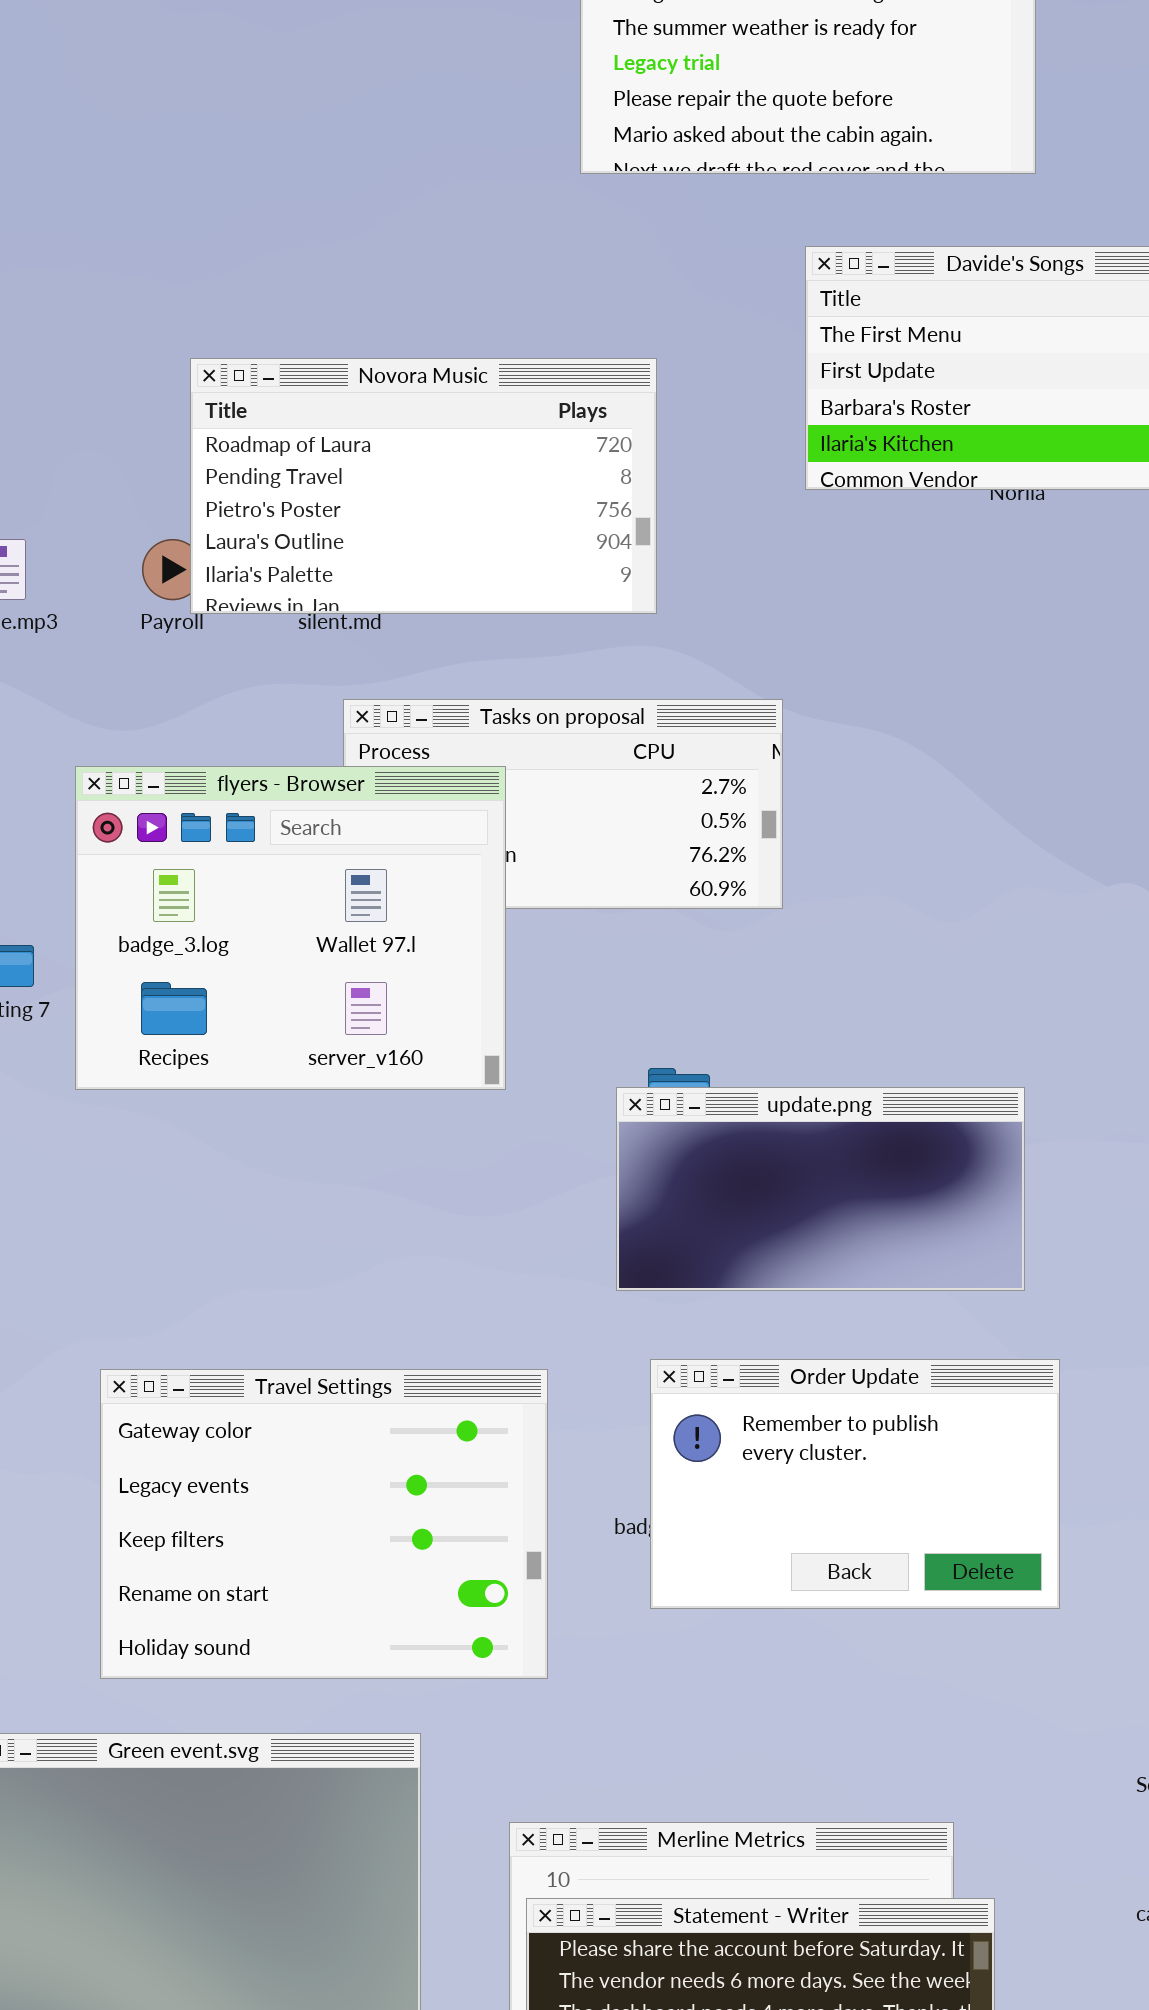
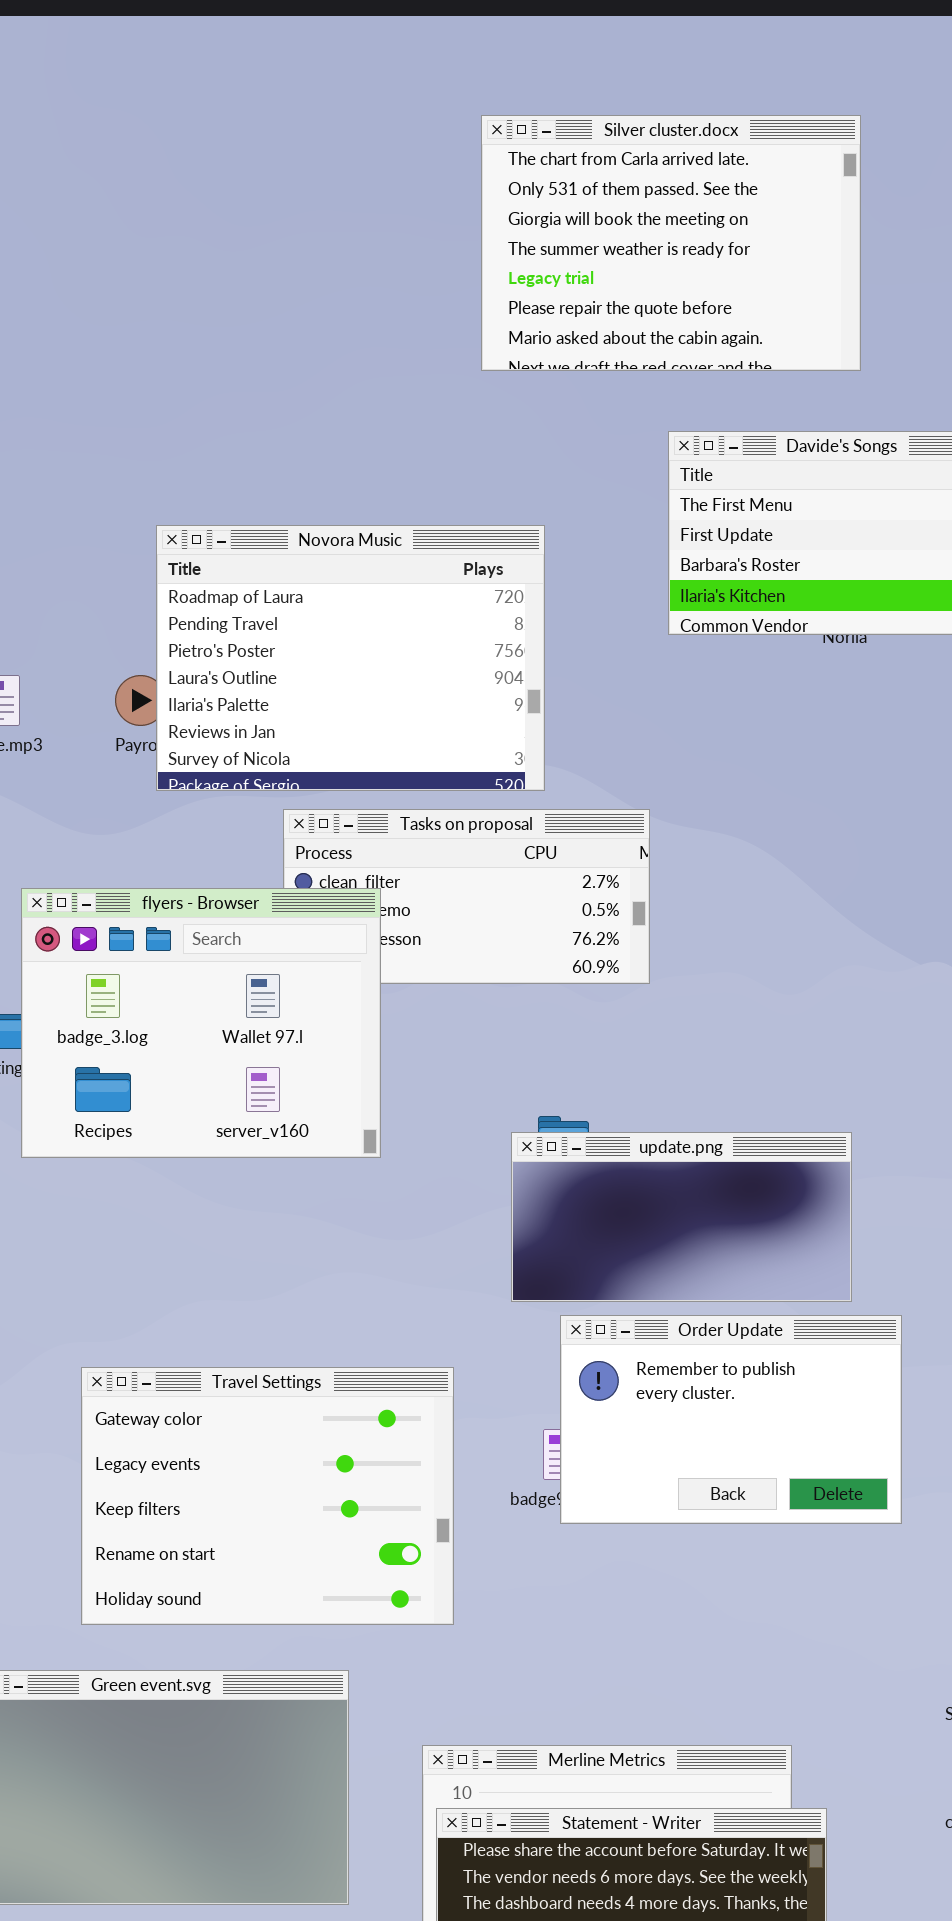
Novora Music: [190,358,657,614] -> [156,525,545,791], resized
flyers - Browser: [75,766,506,1090] -> [21,888,381,1158], moved
Order Update: [650,1359,1060,1609] -> [560,1315,902,1524], moved

